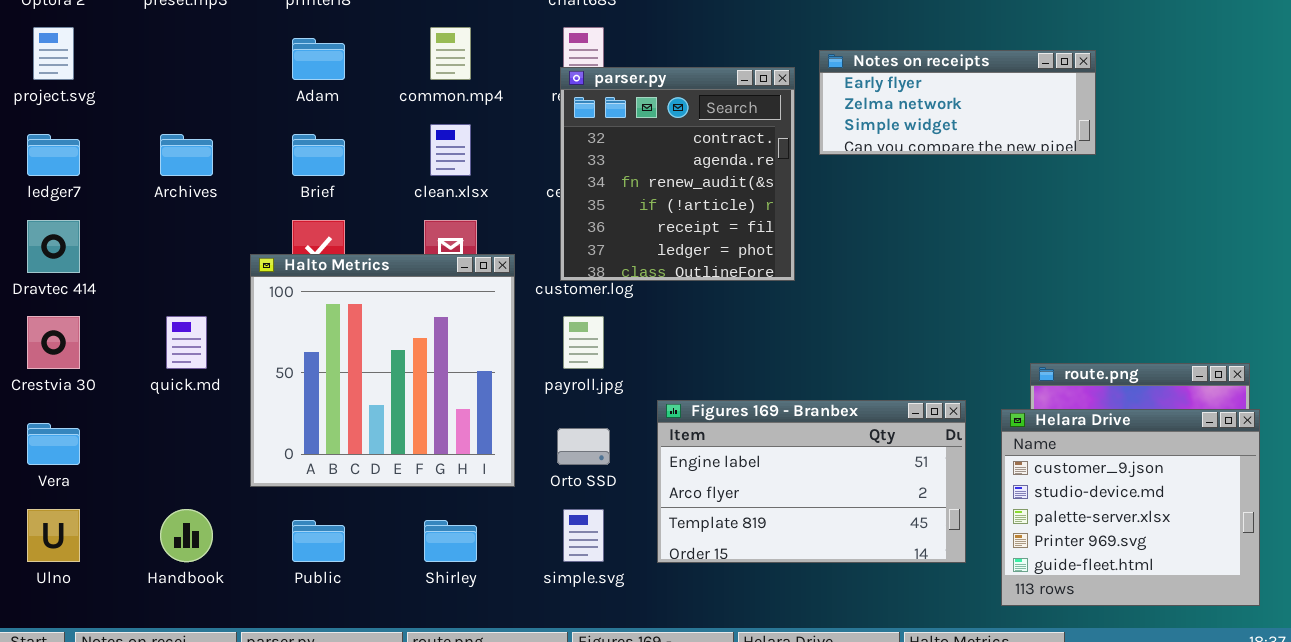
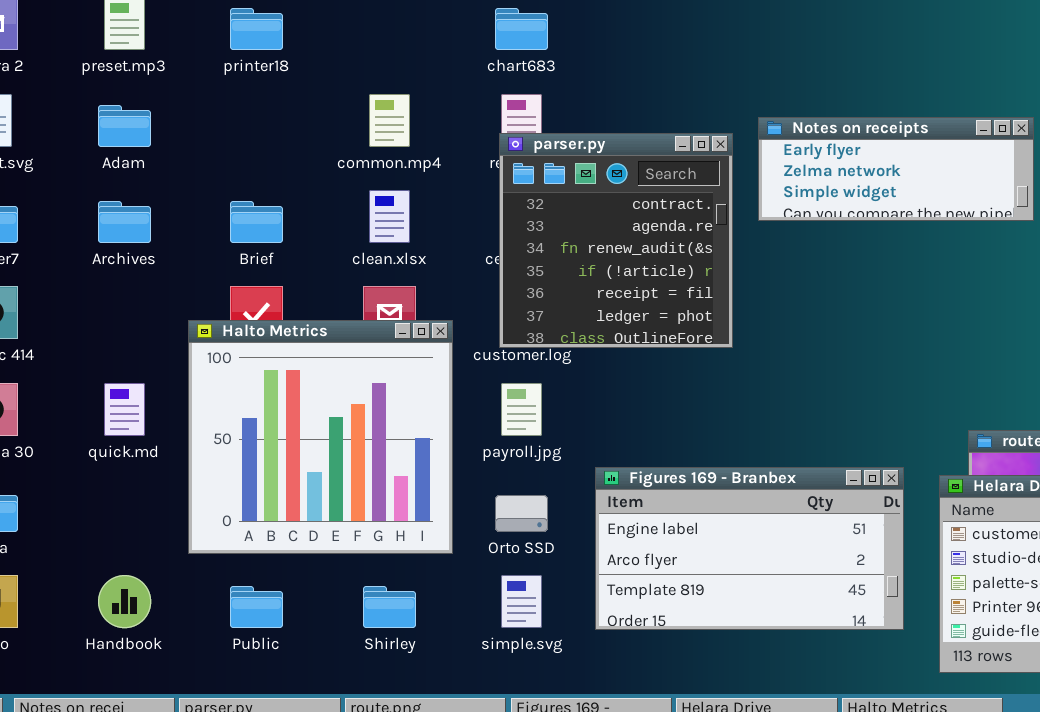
Adam: [292,38,345,80] -> [98,105,151,147], moved

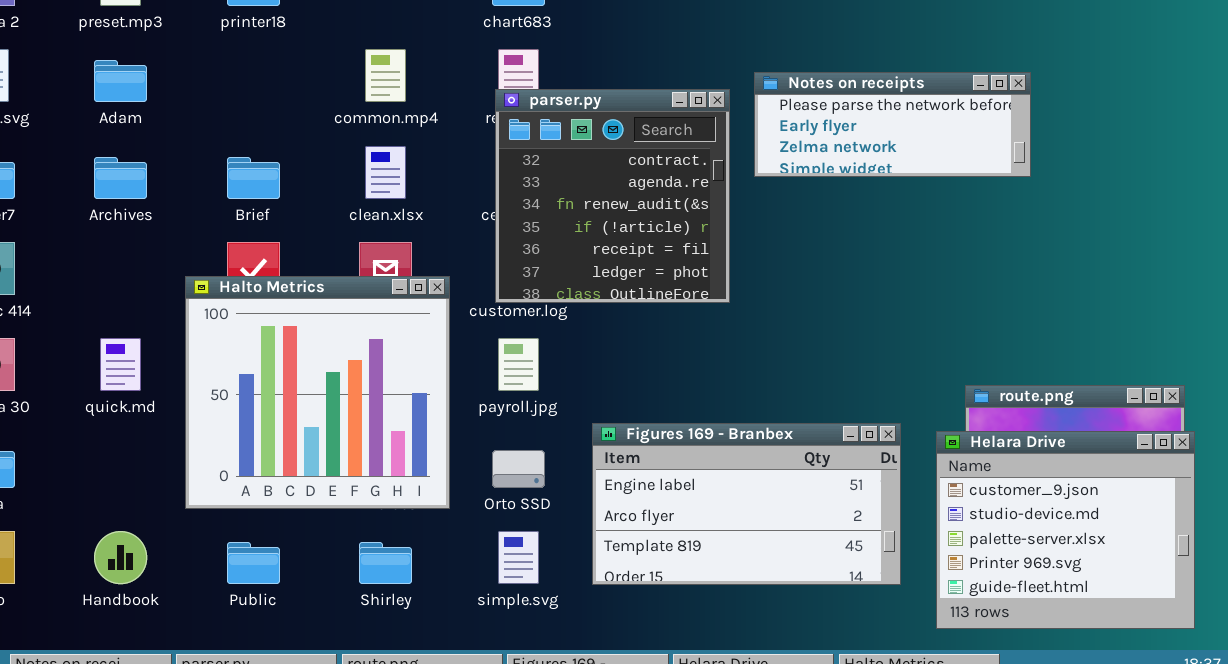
Notes on receipts: [758,117,1034,221] -> [754,72,1031,177], scrolled up 1 row

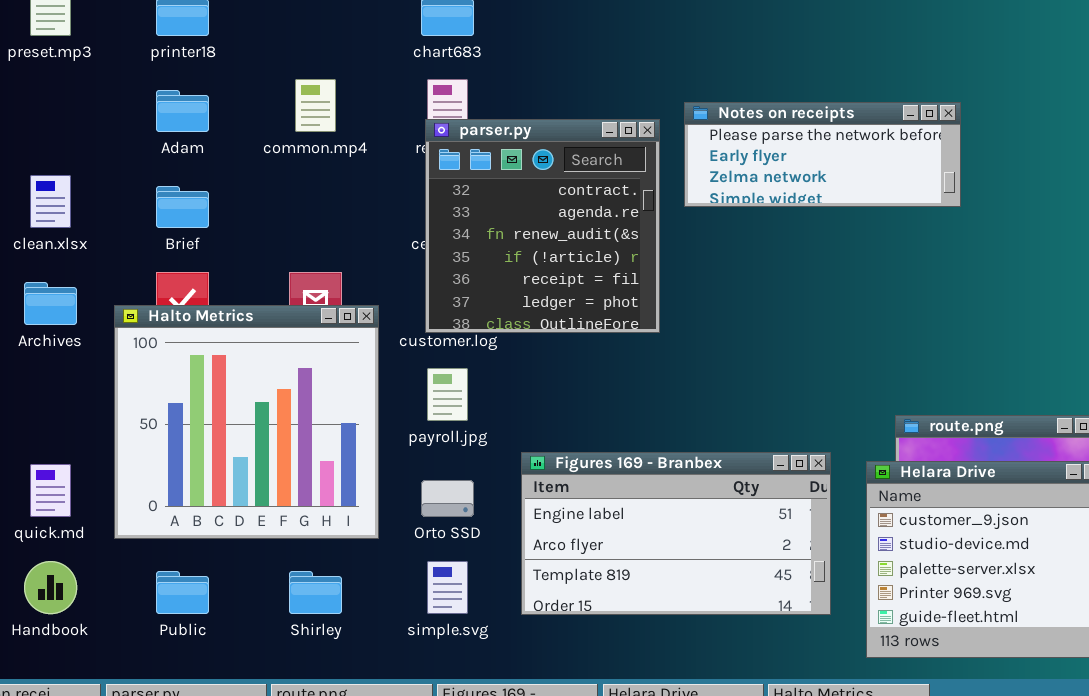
Adam: [94,60,147,102] -> [156,90,209,132], moved
clean.xlsx: [365,146,406,199] -> [30,175,71,228], moved
Archives: [94,157,147,199] -> [24,282,77,325], moved
quick.md: [100,338,141,391] -> [30,464,71,517], moved

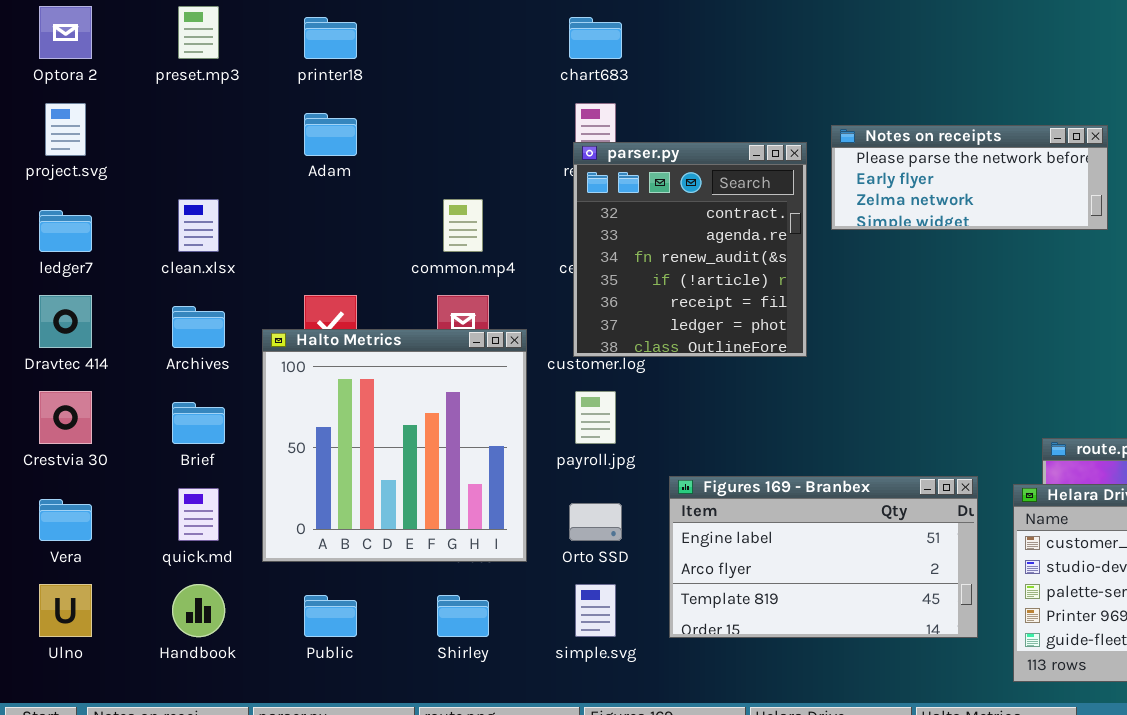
common.mp4: [295,79,336,132] -> [443,199,483,252], moved
Brief: [156,186,209,228] -> [172,402,225,444], moved

